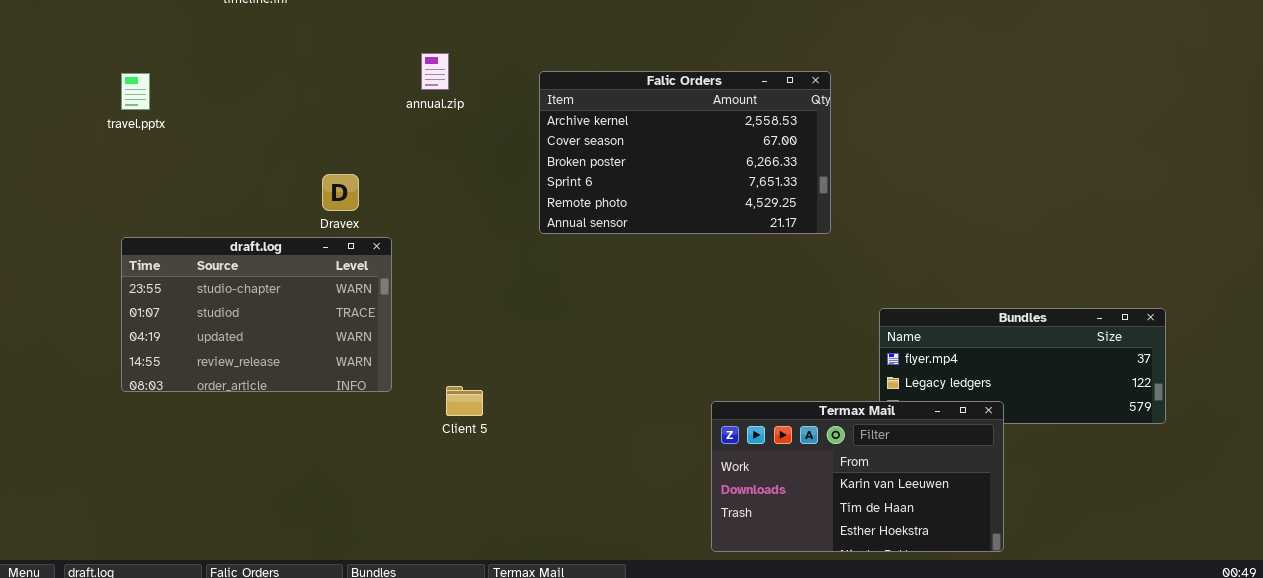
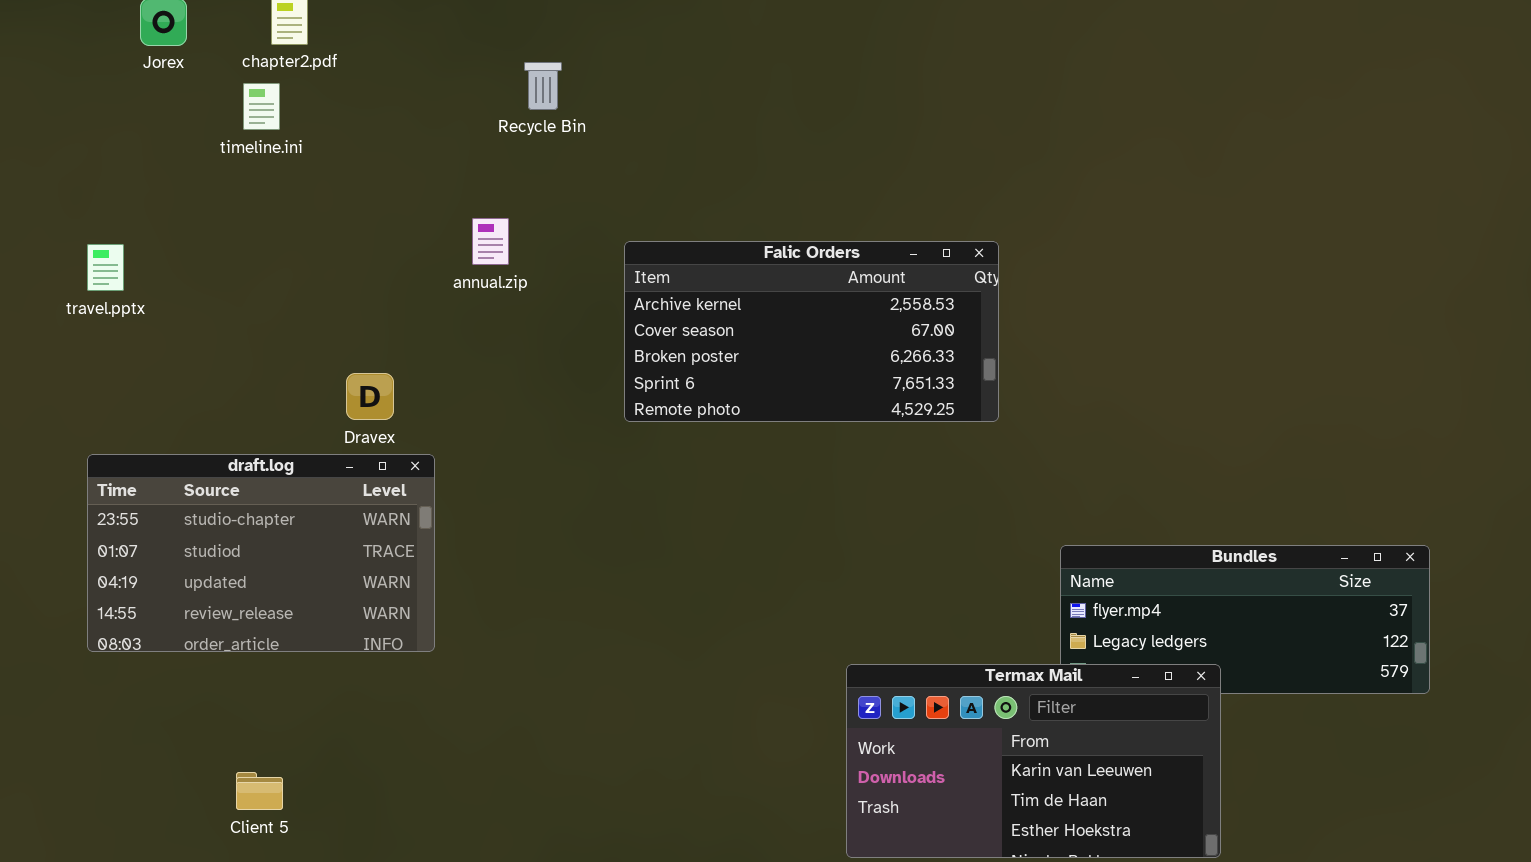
Falic Orders: [539,71,831,234] -> [624,241,999,422], resized
Client 5: [446,386,483,416] -> [236,772,283,810], moved

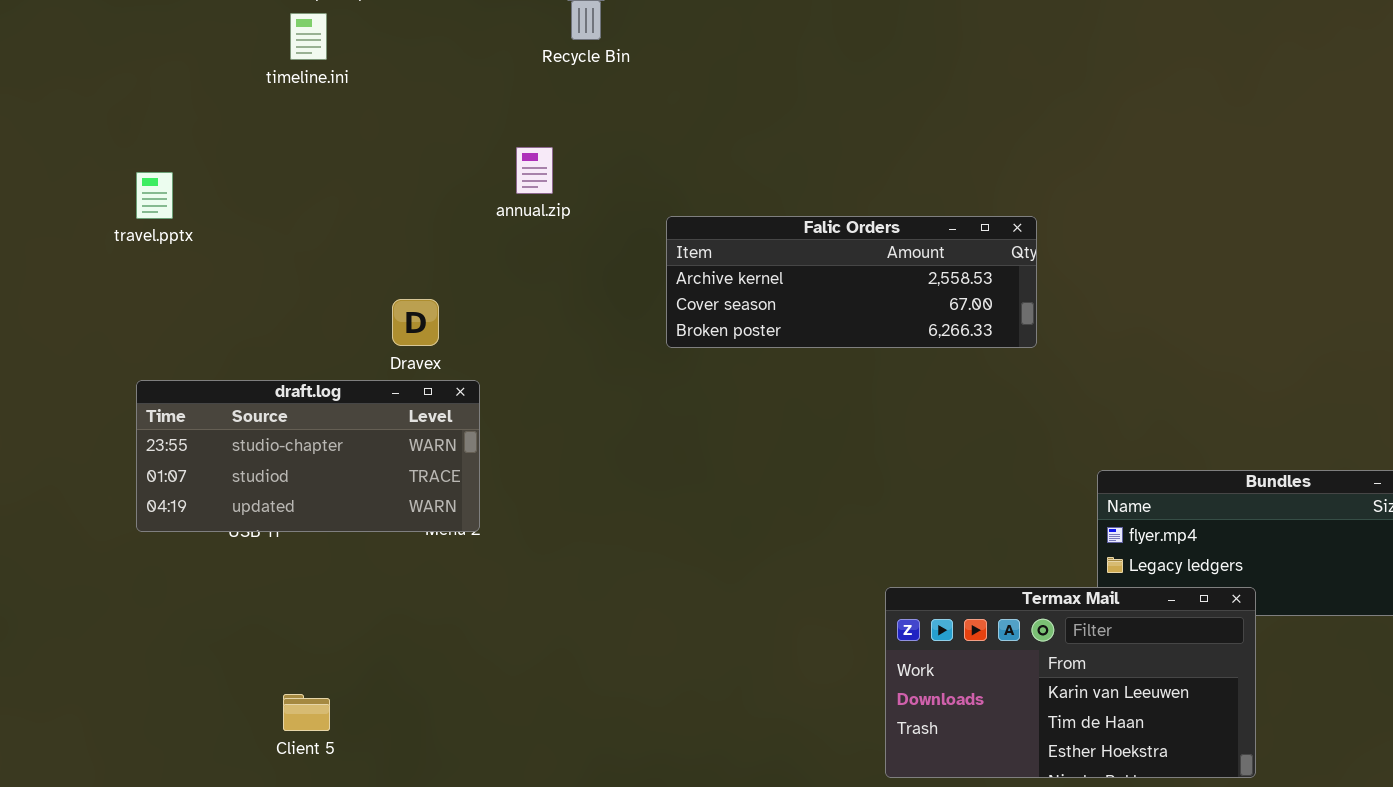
Falic Orders: [624,241,999,422] -> [666,216,1037,348], resized
draft.log: [87,454,435,652] -> [136,380,480,532], resized

